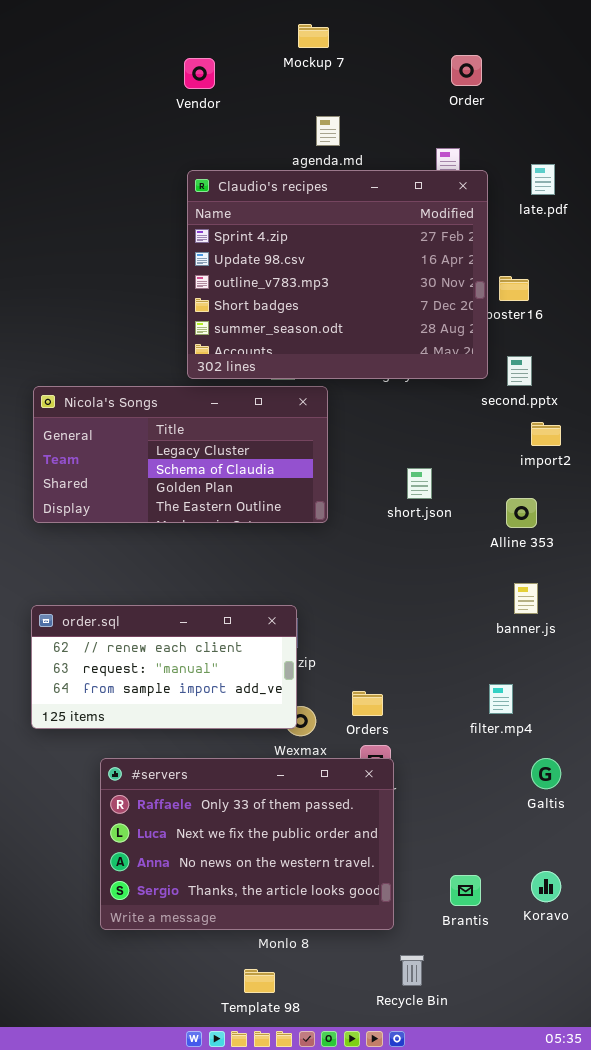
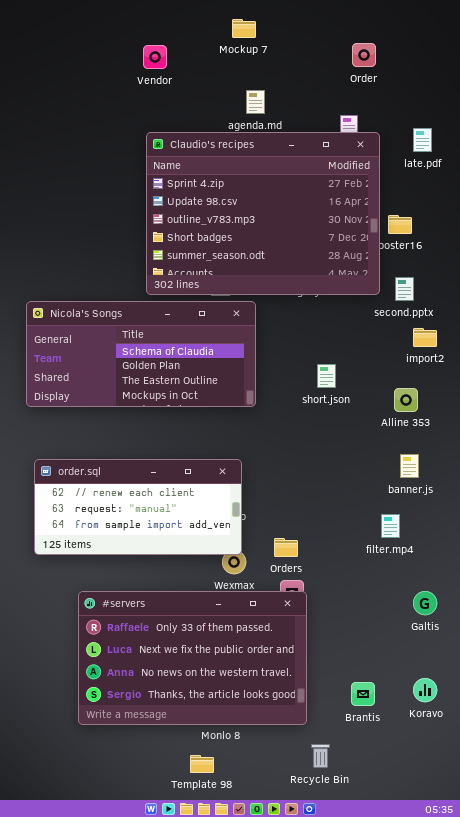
Nicola's Songs: [33,386,328,523] -> [26,301,256,407], scrolled down 1 row
order.sql: [31,605,297,729] -> [34,459,242,555], moved
filter.mp4: [489,684,513,714] -> [381,514,400,538], moved

